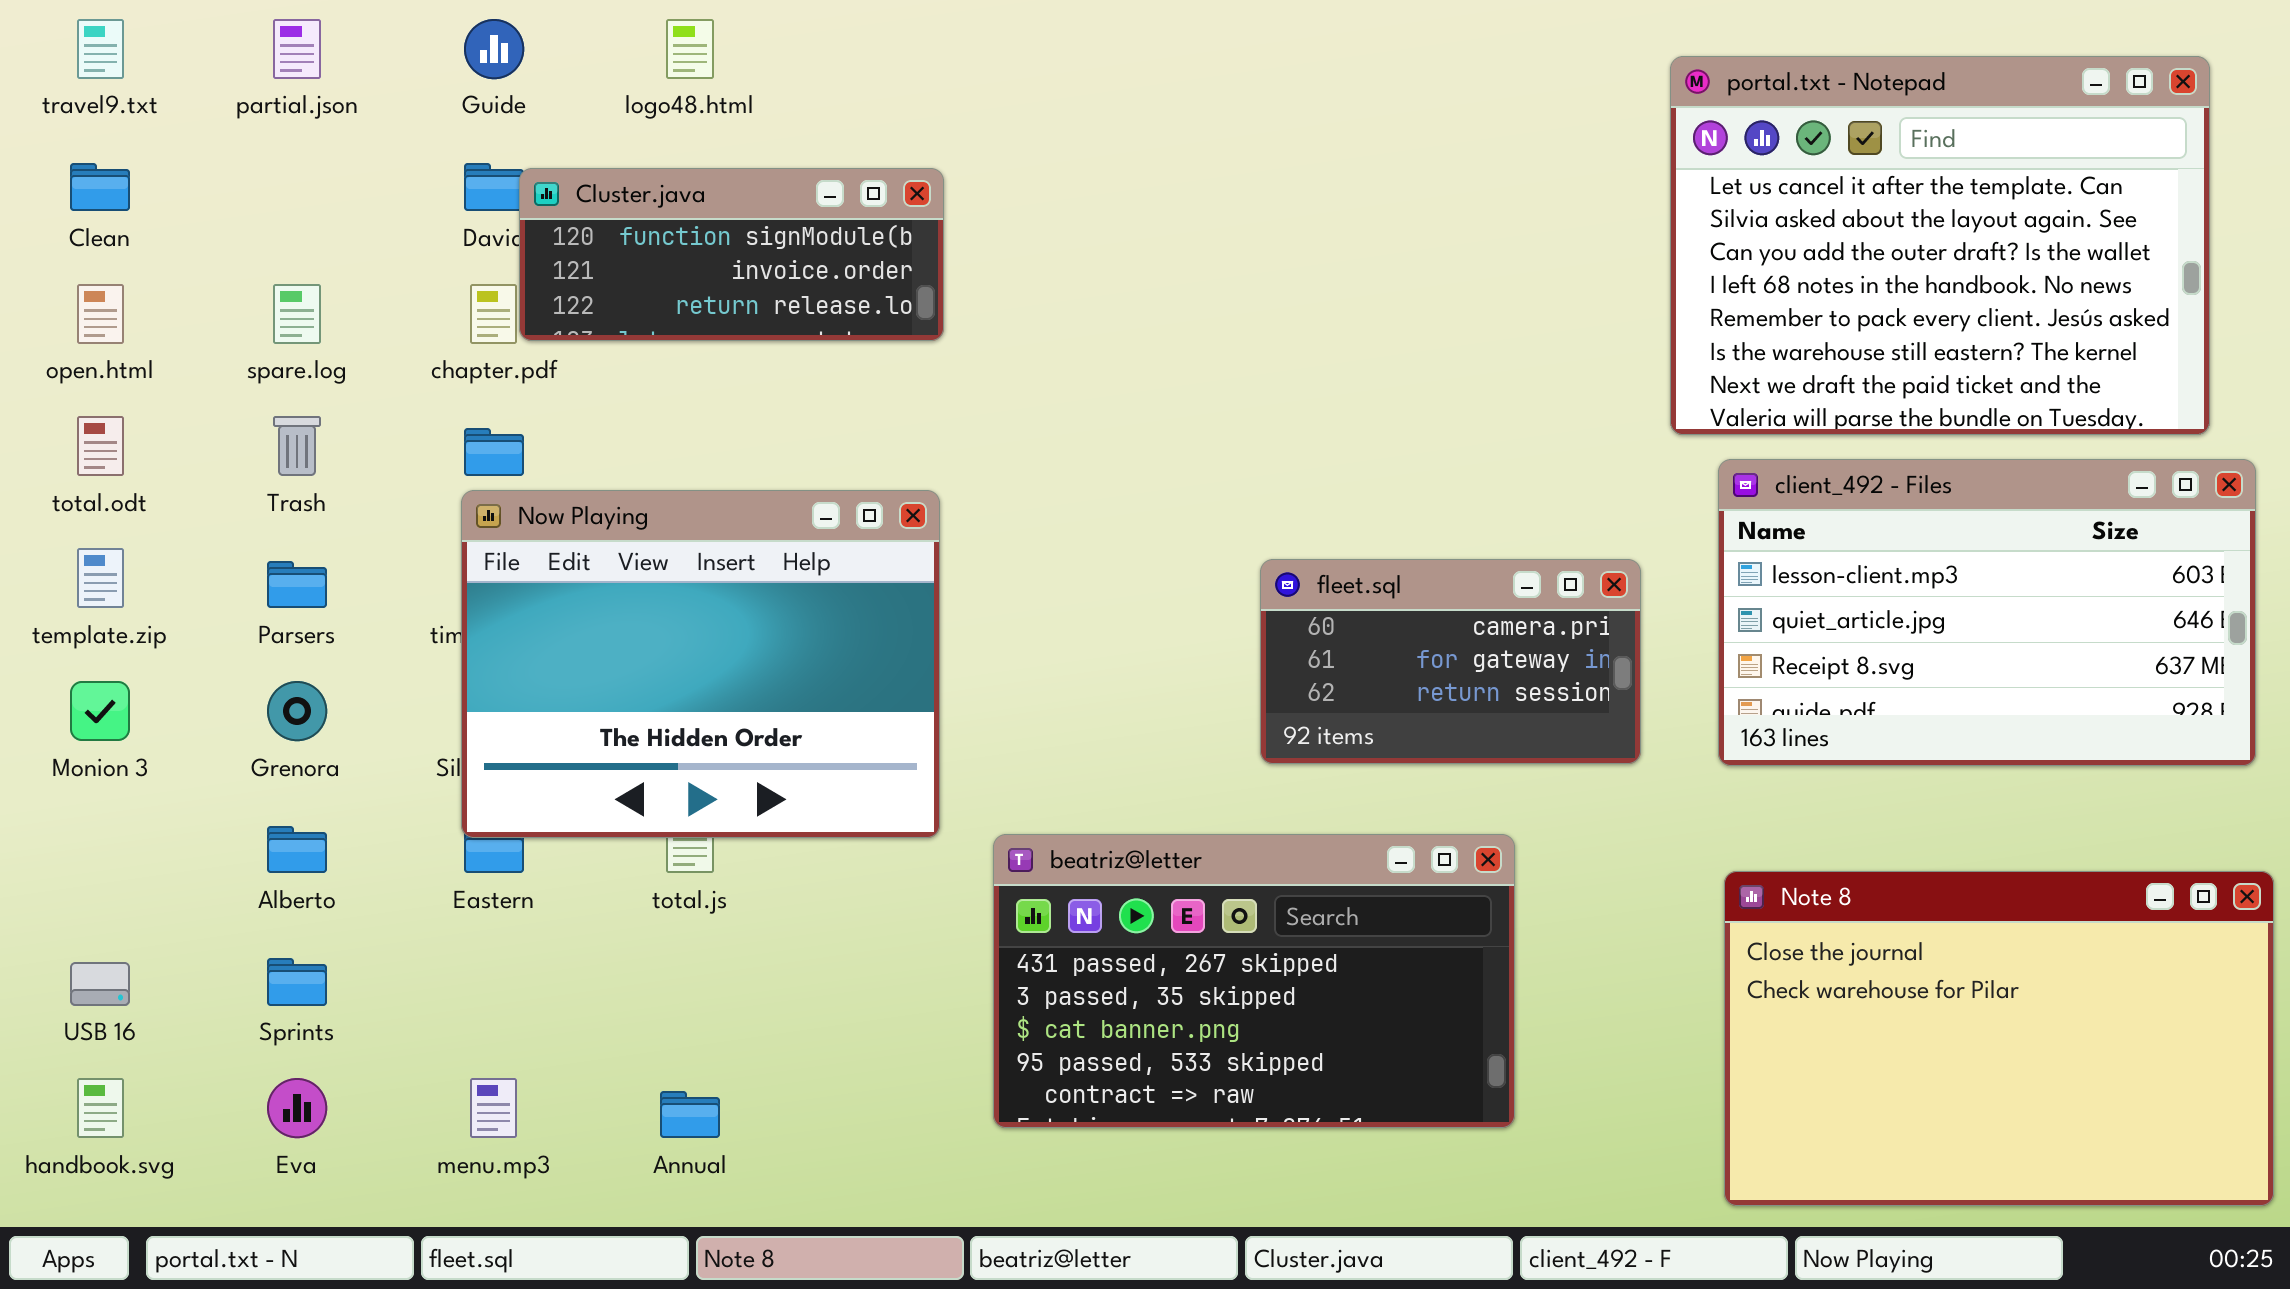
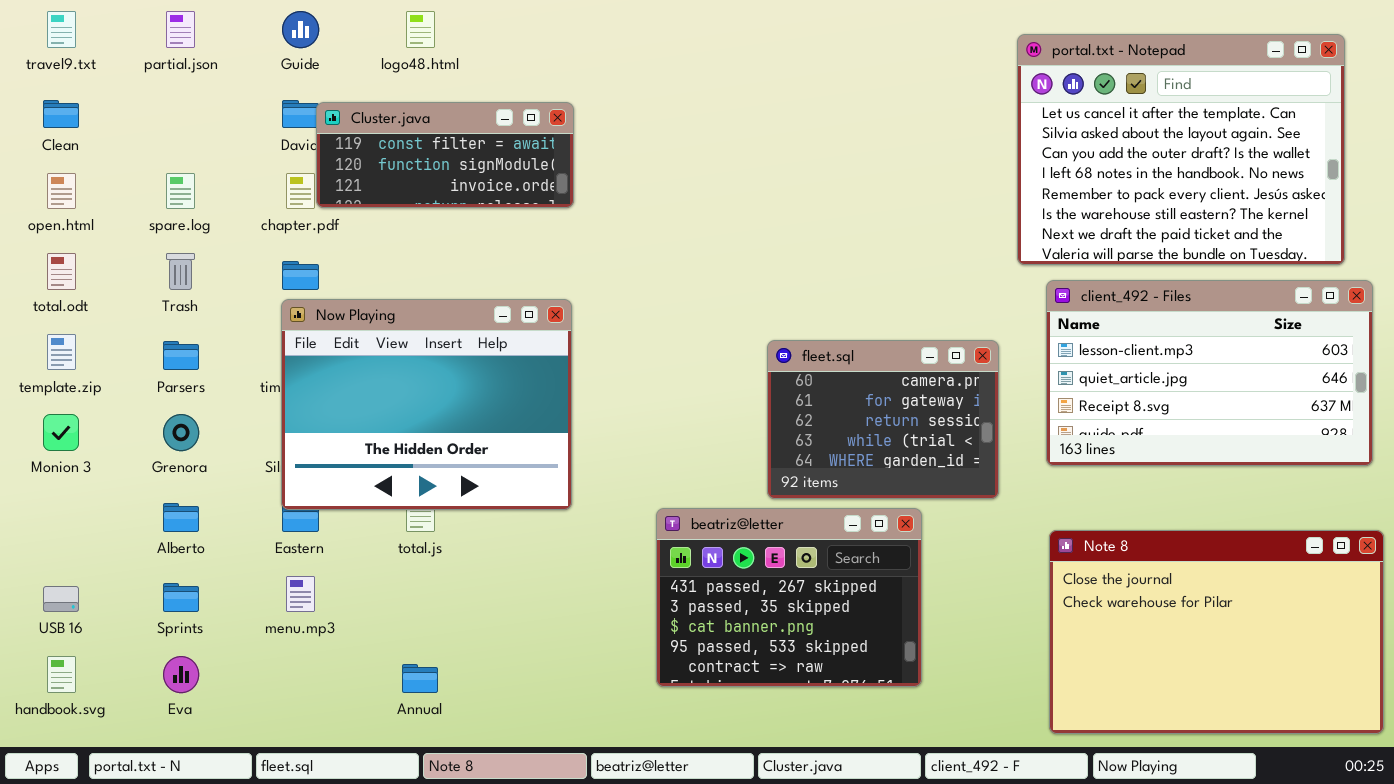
Cluster.java: [519,168,944,341] -> [316,102,574,208], scrolled up 1 row
fleet.sql: [1260,559,1641,764] -> [767,340,999,499], resized
beatriz@letter: [993,834,1515,1128] -> [656,508,922,687], resized
menu.mp3: [470,1078,517,1138] -> [286,576,315,612], moved

